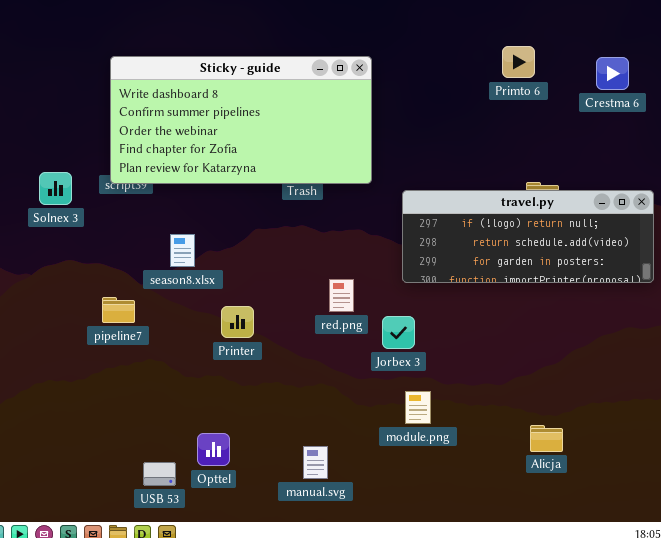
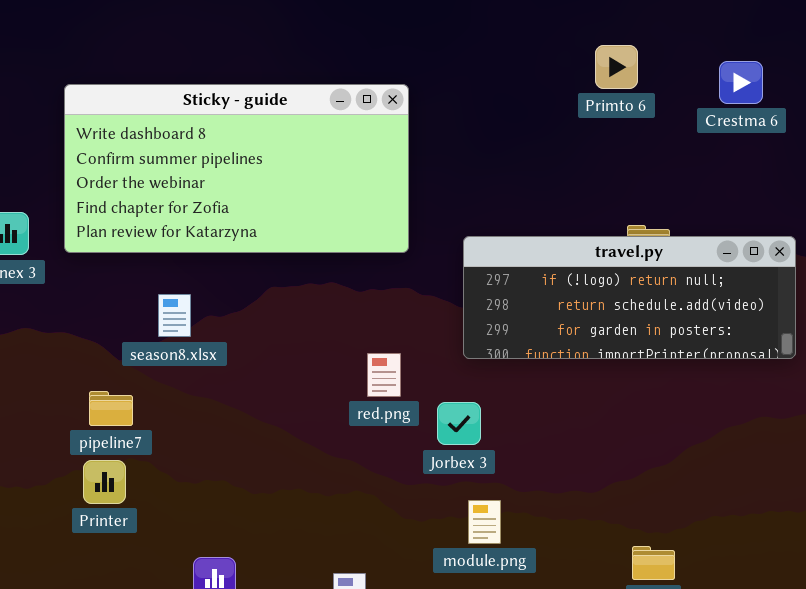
Sticky - guide: [110,56,372,184] -> [64,84,409,253], moved
pipeline7: [102,297,135,323] -> [89,391,133,426], moved
Printer: [221,306,254,338] -> [83,460,126,504], moved

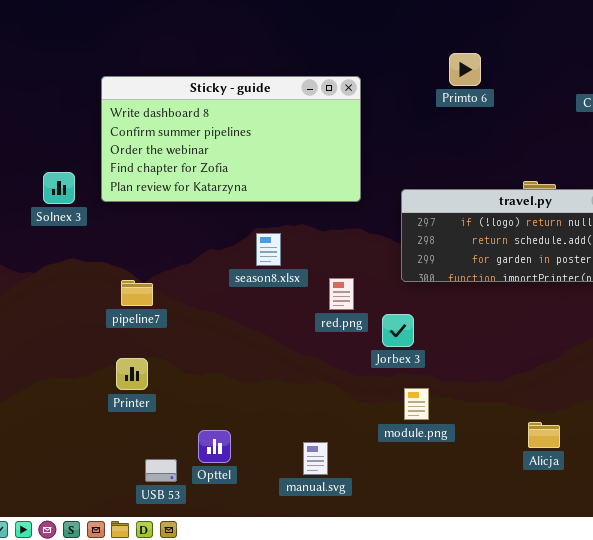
Primto 6: [595,45,638,89] -> [449,53,481,86], moved
season8.xlsx: [158,294,191,337] -> [256,233,281,266], moved
pipeline7: [89,391,133,426] -> [121,280,153,306], moved

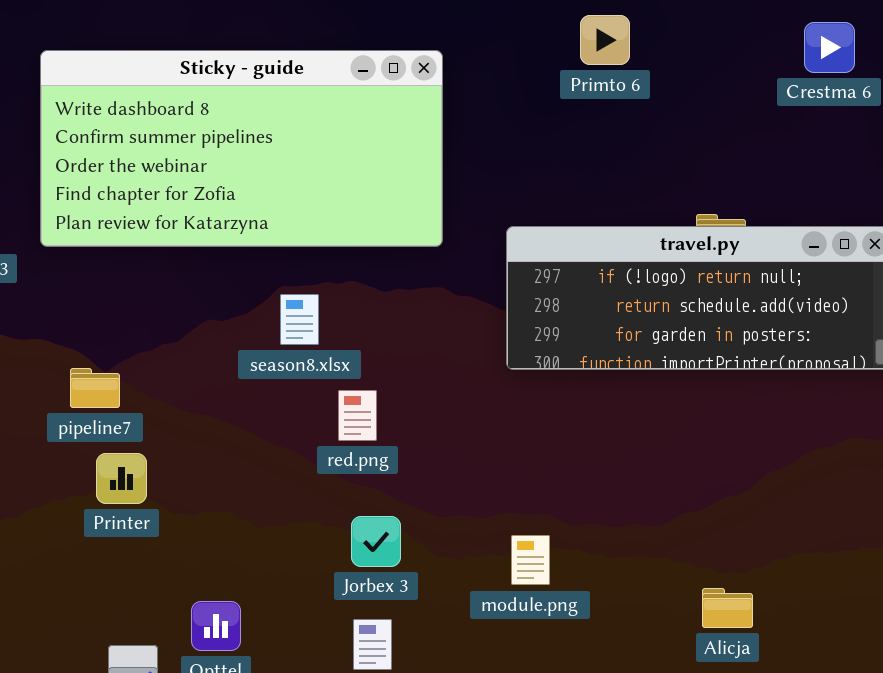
red.png: [329,278,354,310] -> [338,390,377,441], moved
Jorbex 3: [382,314,414,347] -> [351,516,401,567], moved
Printer: [116,358,148,390] -> [96,453,147,504], moved

